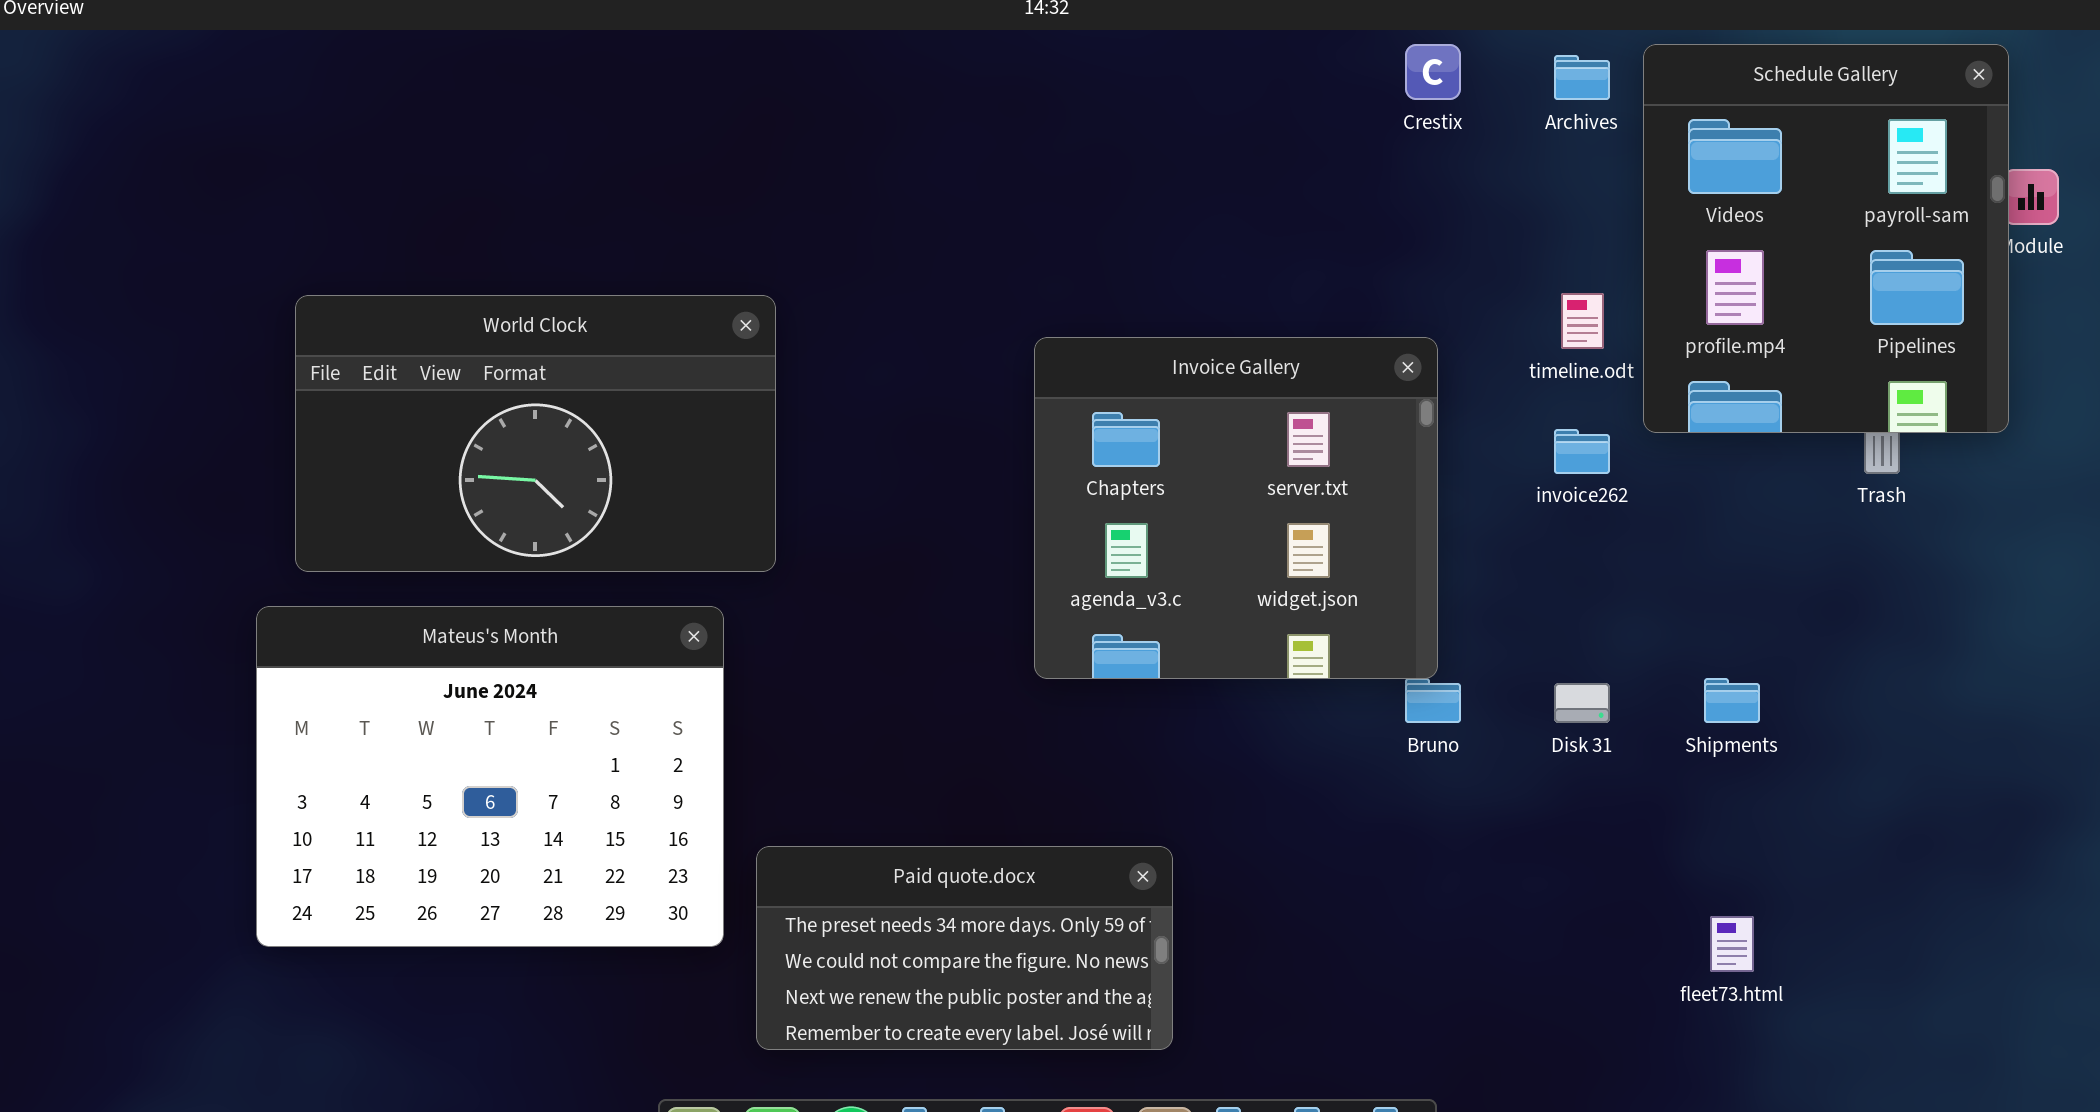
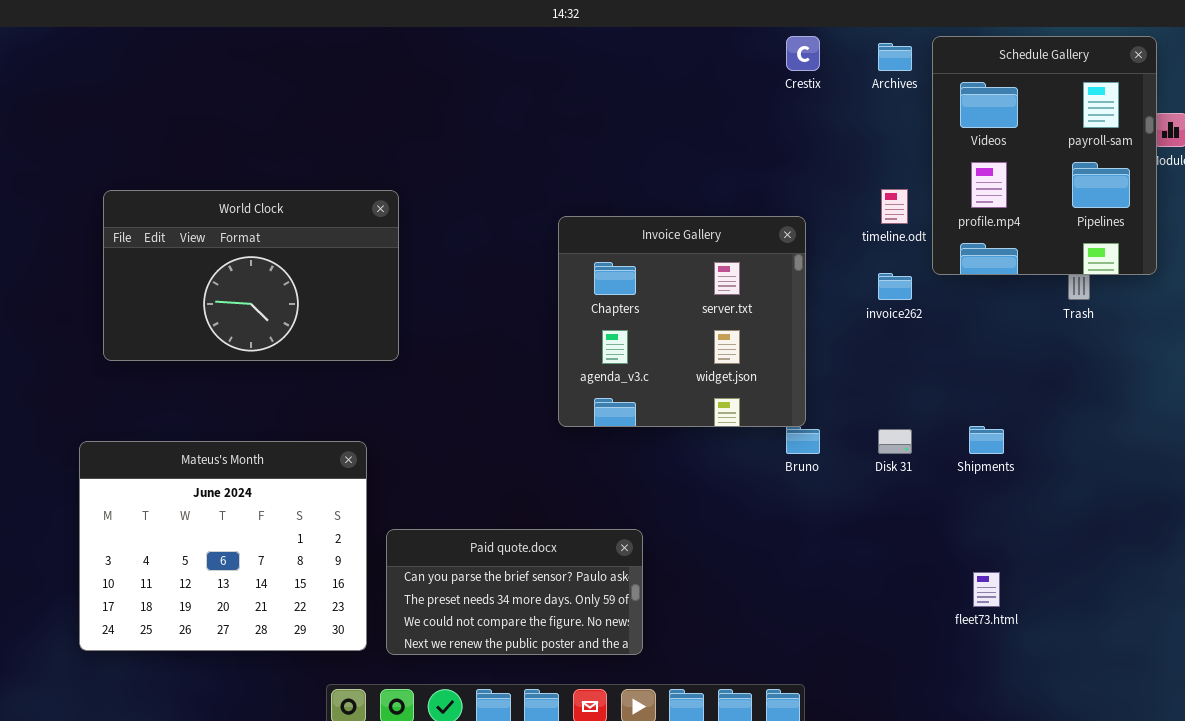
Mateus's Month: [256,606,724,947] -> [79,441,367,651], moved
Paid quote.docx: [756,846,1173,1050] -> [386,529,643,655], scrolled up 1 row

